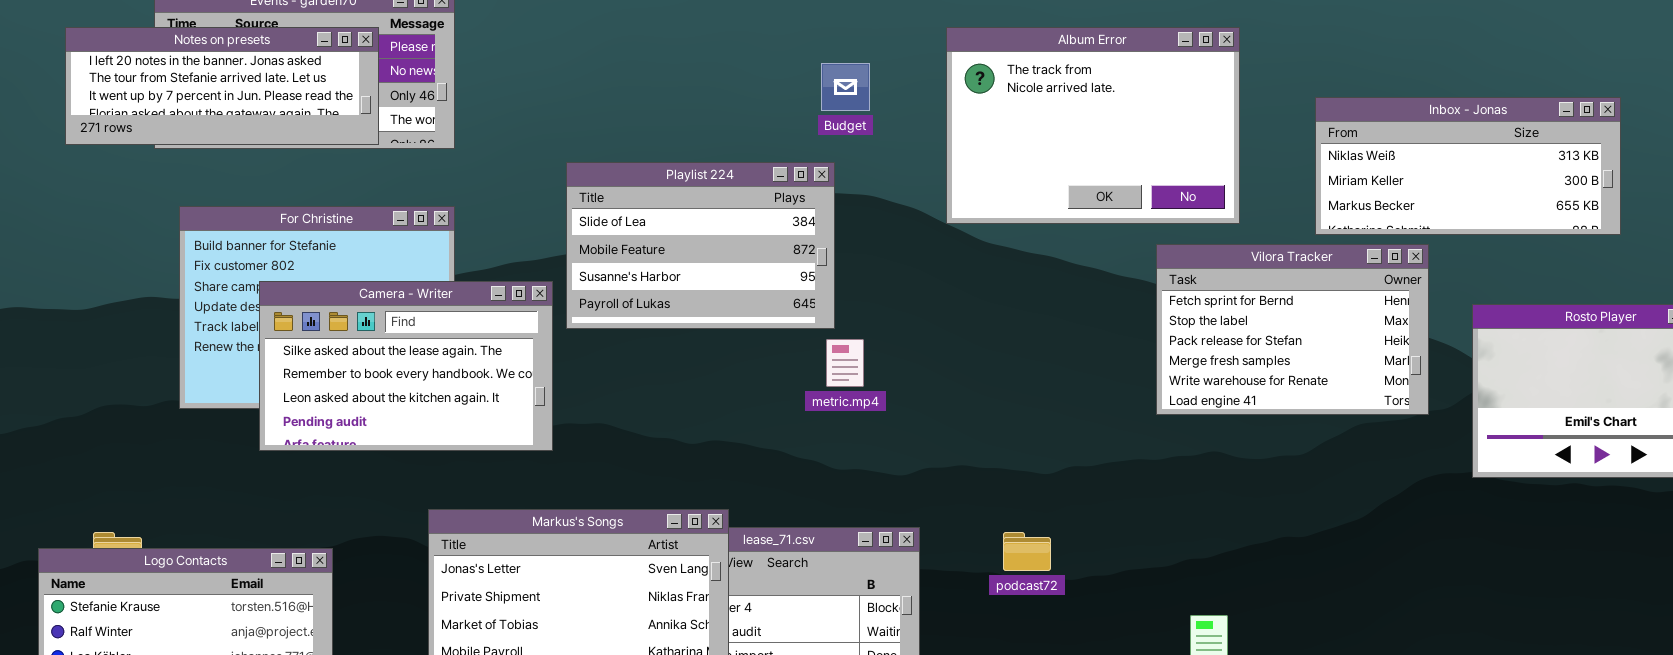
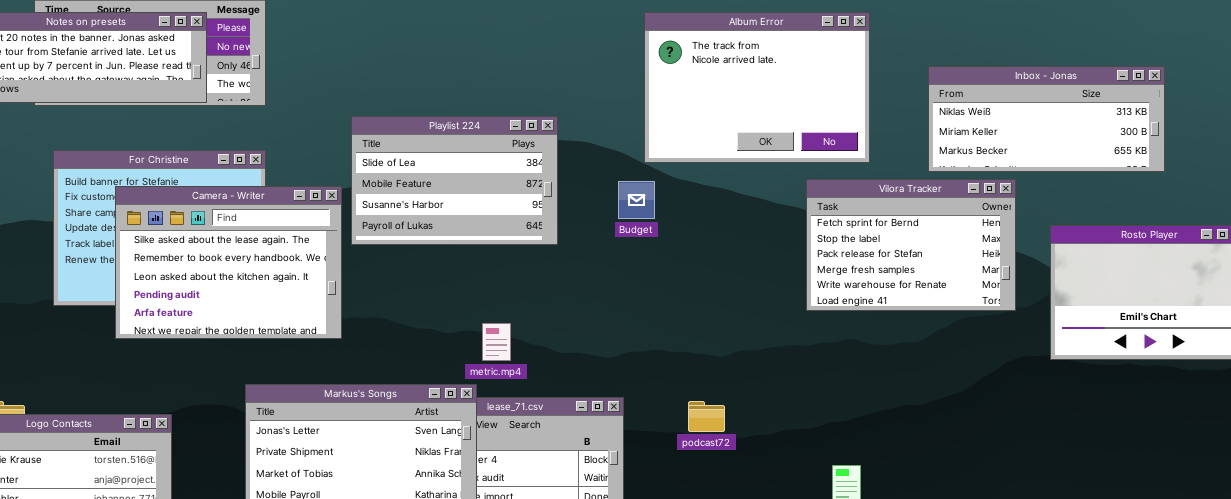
Budget: [821,63,870,111] -> [618,181,655,219], moved
Camera - Writer: [259,281,553,451] -> [115,186,342,339], resized
metric.mp4: [826,339,864,387] -> [482,323,511,361], moved

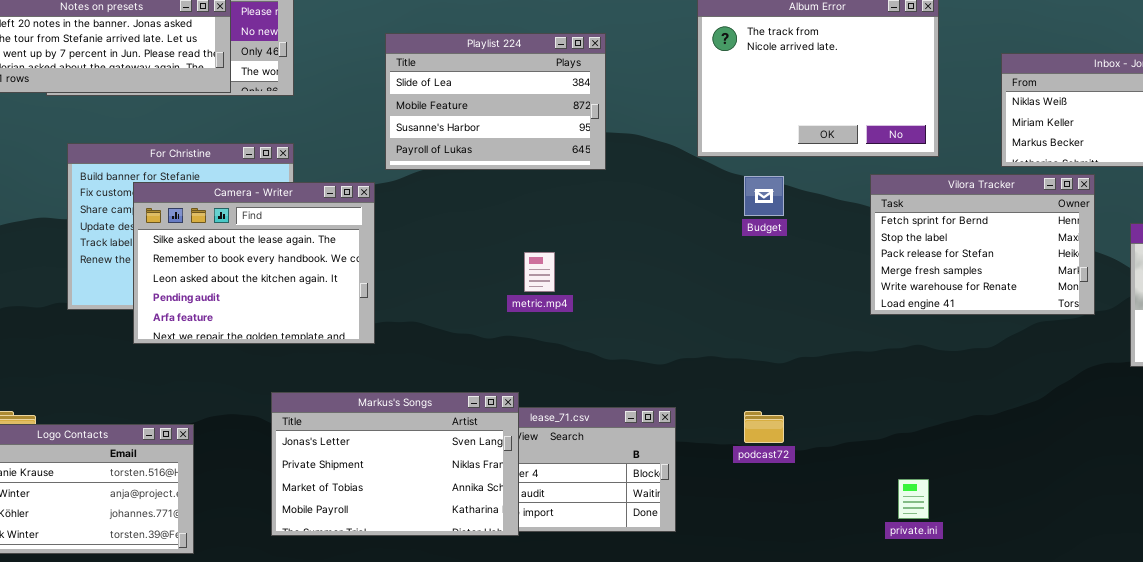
Playlist 224: [351,116,558,245] -> [385,33,606,170], moved
Budget: [618,181,655,219] -> [744,176,784,216], moved
metric.mp4: [482,323,511,361] -> [524,252,555,292], moved

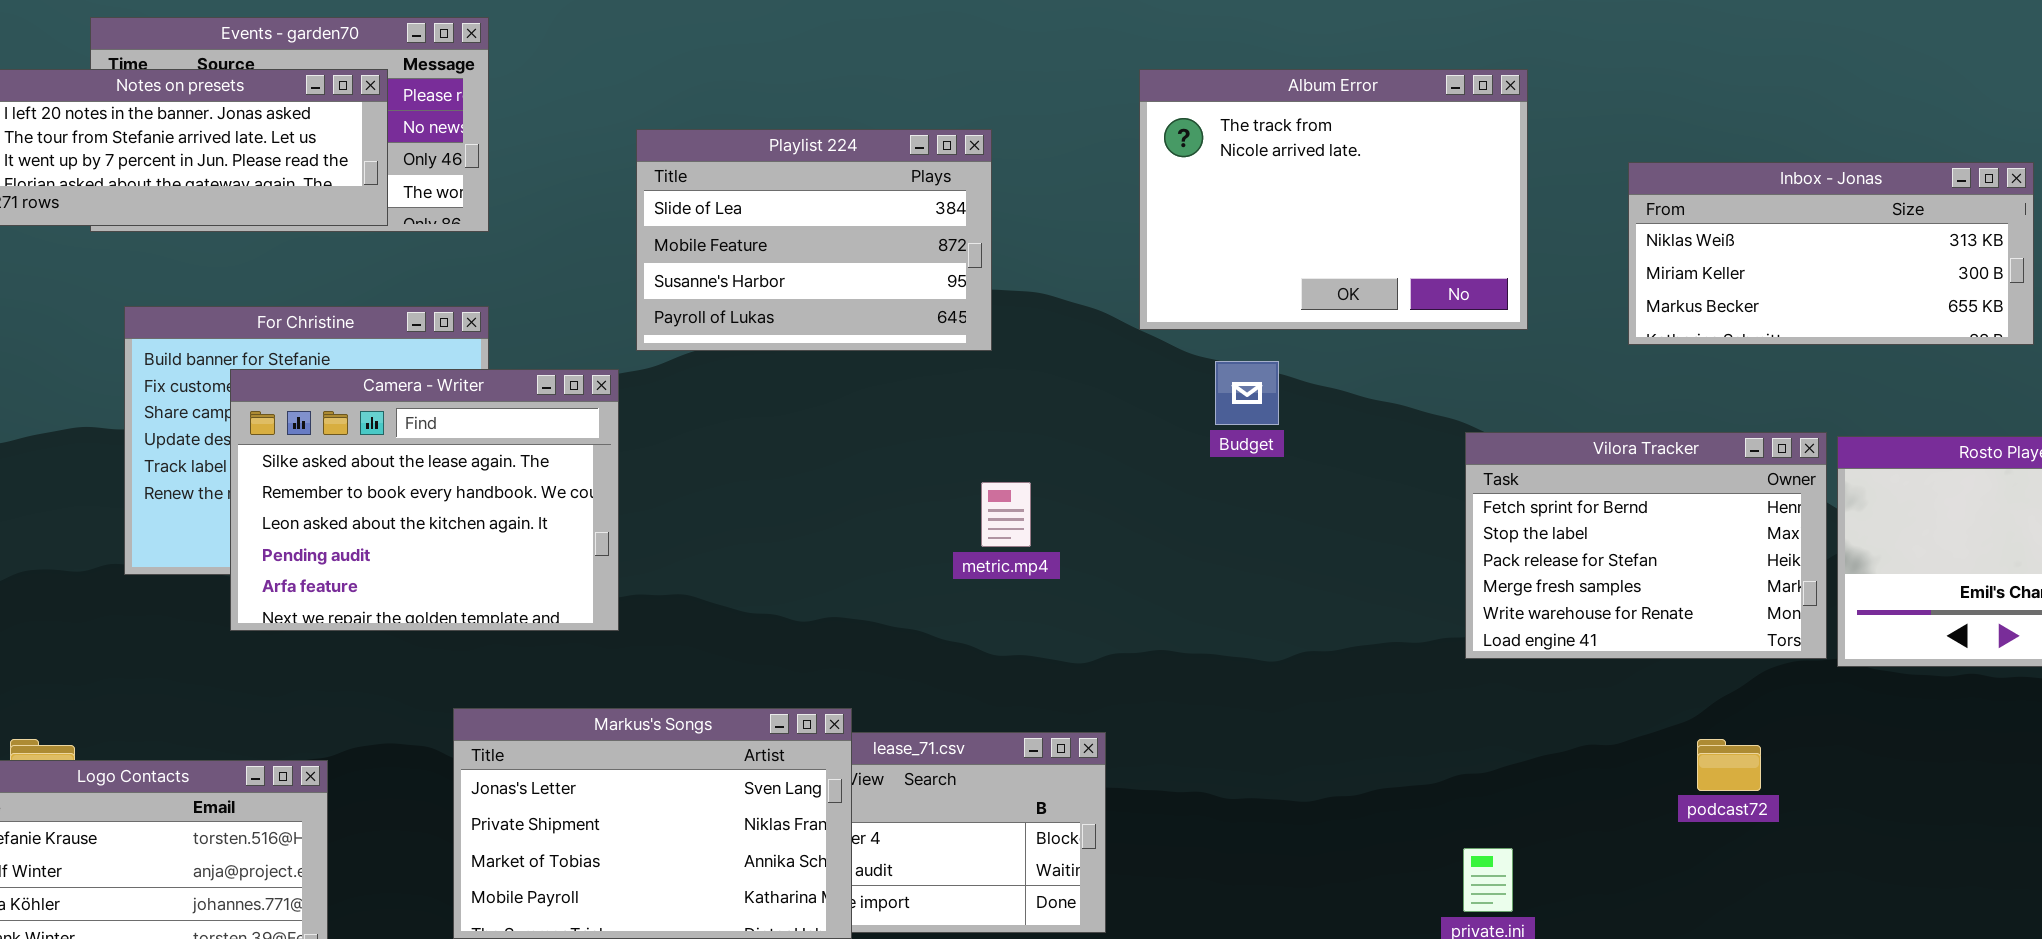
Vilora Tracker: [870,174,1095,315] -> [1465,432,1827,659], moved
metric.mp4: [524,252,555,292] -> [981,482,1031,547], moved
podcast72: [744,411,784,443] -> [1697,739,1761,791], moved

